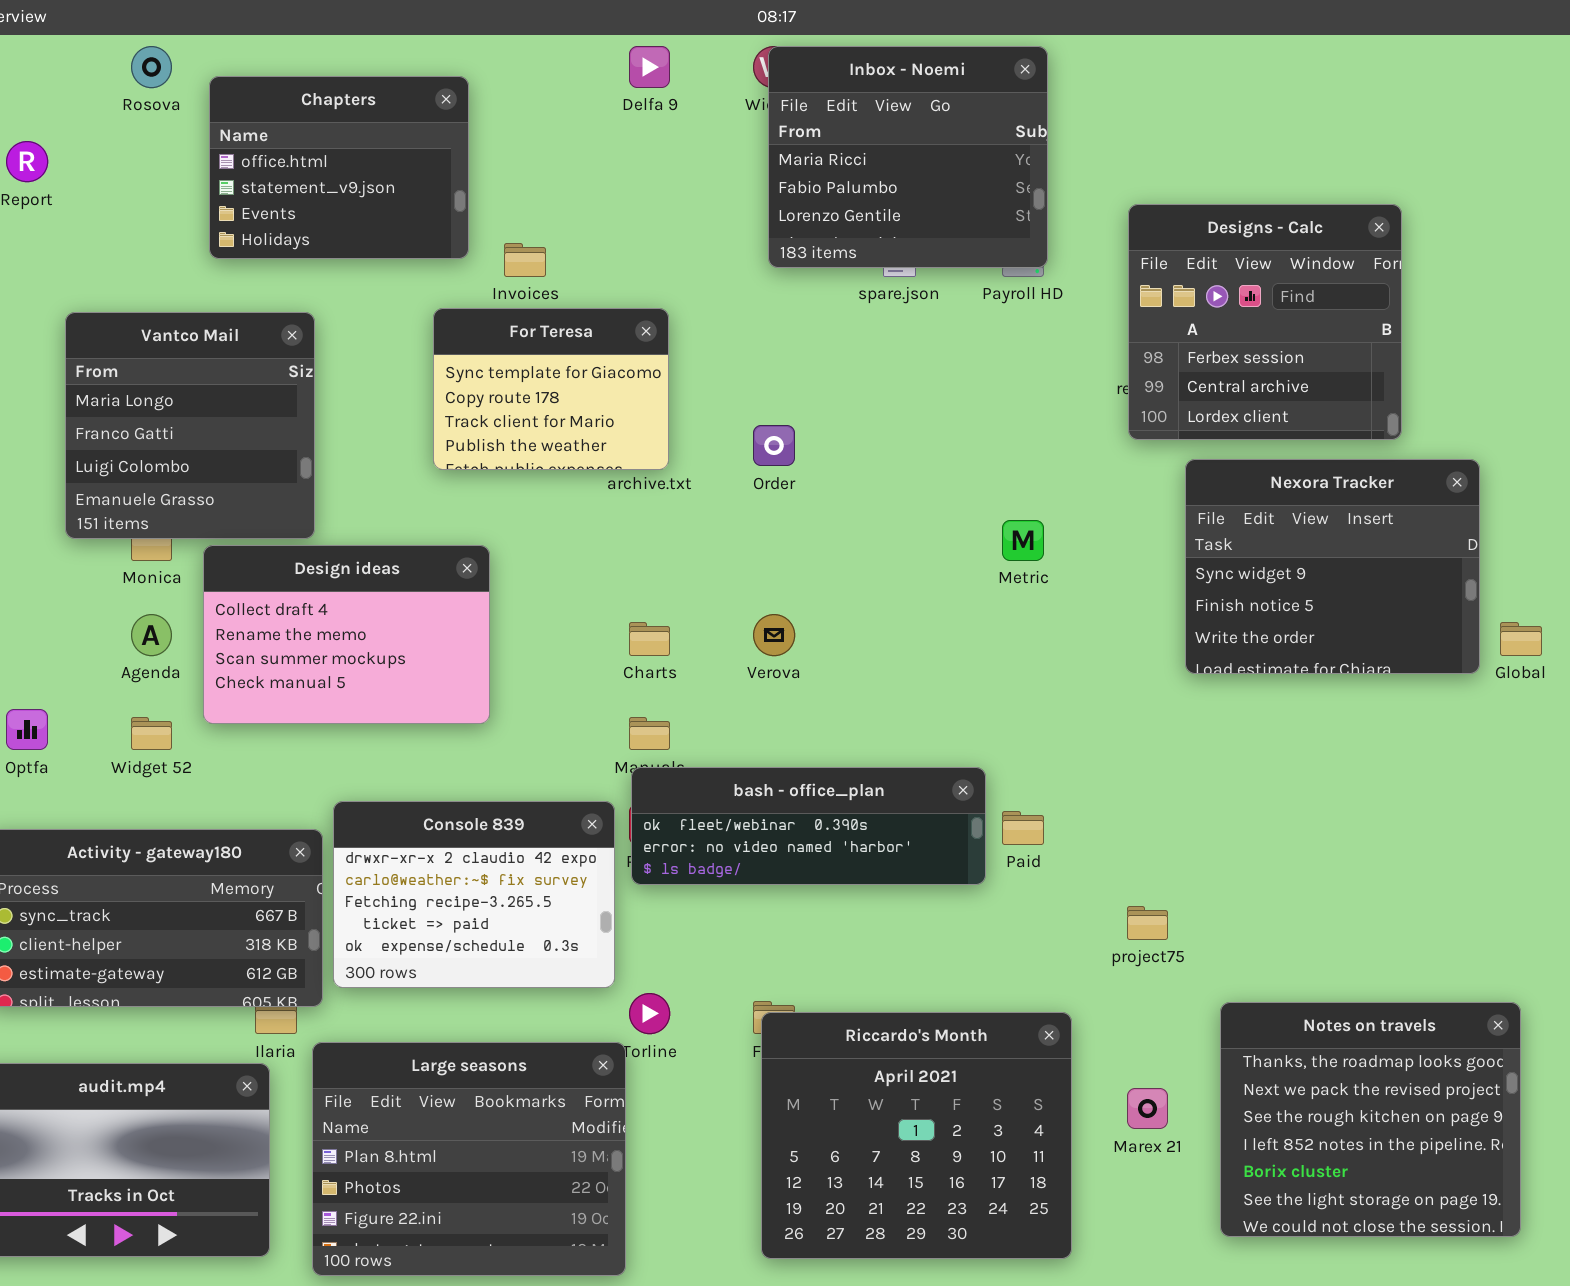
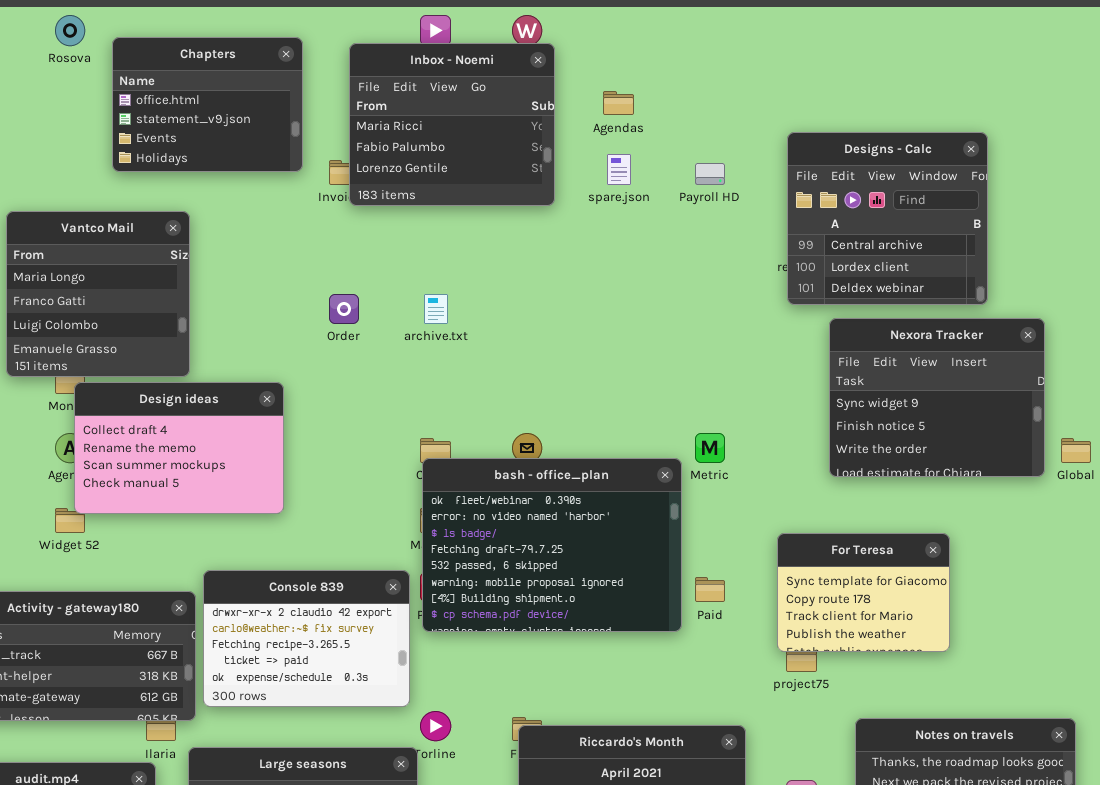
Inbox - Noemi: [768,46,1048,268] -> [349,43,555,206], moved
Designs - Calc: [1128,204,1402,440] -> [787,132,988,305], scrolled down 1 row
For Teresa: [433,308,669,470] -> [777,533,950,652], moved
Order: [753,425,795,466] -> [329,294,359,324], moved
Metric: [1002,520,1044,561] -> [695,433,725,463], moved
Design ideas: [203,545,490,724] -> [74,382,284,514], moved
bash - office_plan: [631,767,986,885] -> [422,458,682,632], resized

